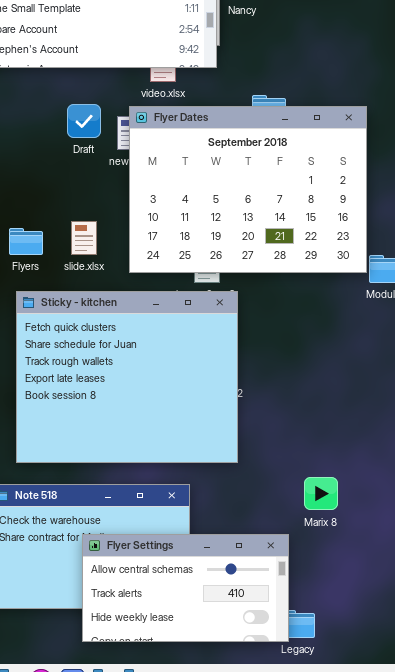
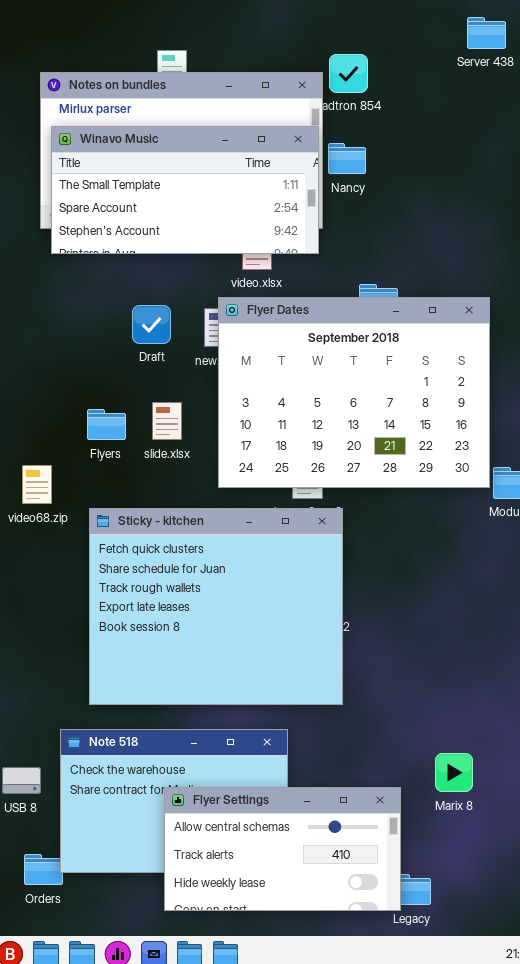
Draft: [67,104,101,138] -> [132,305,171,344], moved
slide.xlsx: [71,221,97,255] -> [152,402,182,440], moved
Flyers: [9,228,43,255] -> [87,409,126,440], moved
Marix 8: [304,477,338,510] -> [435,753,473,792], moved

